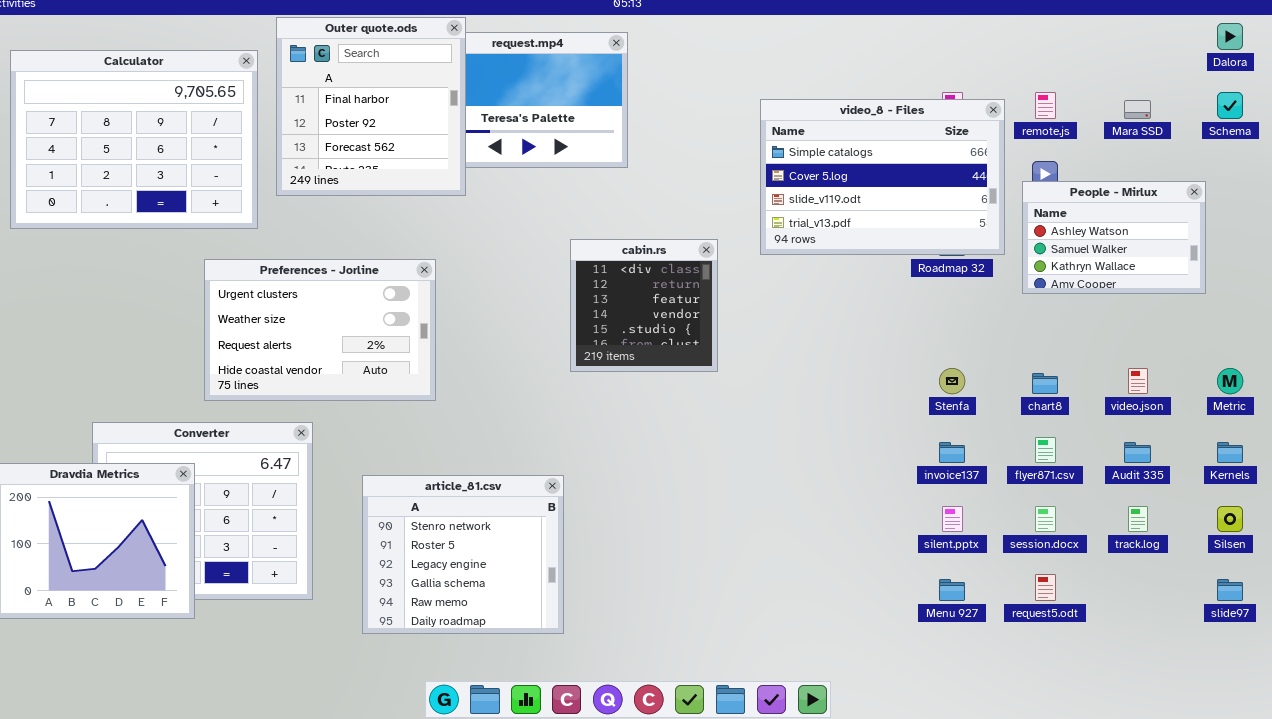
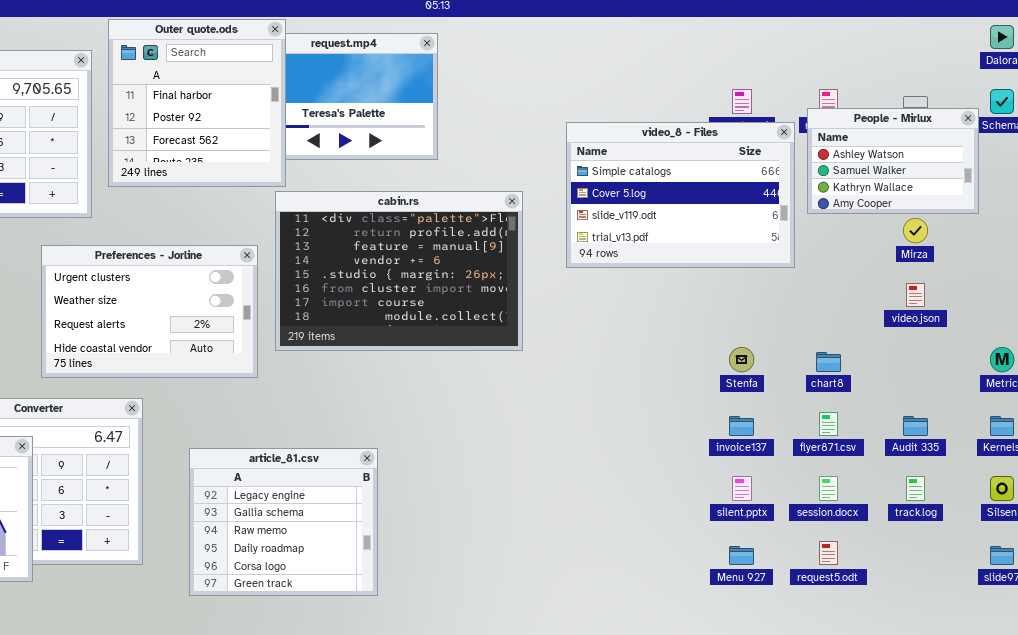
video_8 - Files: [760,99,1005,255] -> [566,122,795,268], moved
People - Mirlux: [1022,181,1206,294] -> [807,108,979,214], moved
cabin.rs: [570,239,718,372] -> [275,191,523,351], resized
video.json: [1128,368,1148,394] -> [906,283,925,307], moved
article_81.csv: [362,475,564,634] -> [189,448,378,596], scrolled down 2 rows

